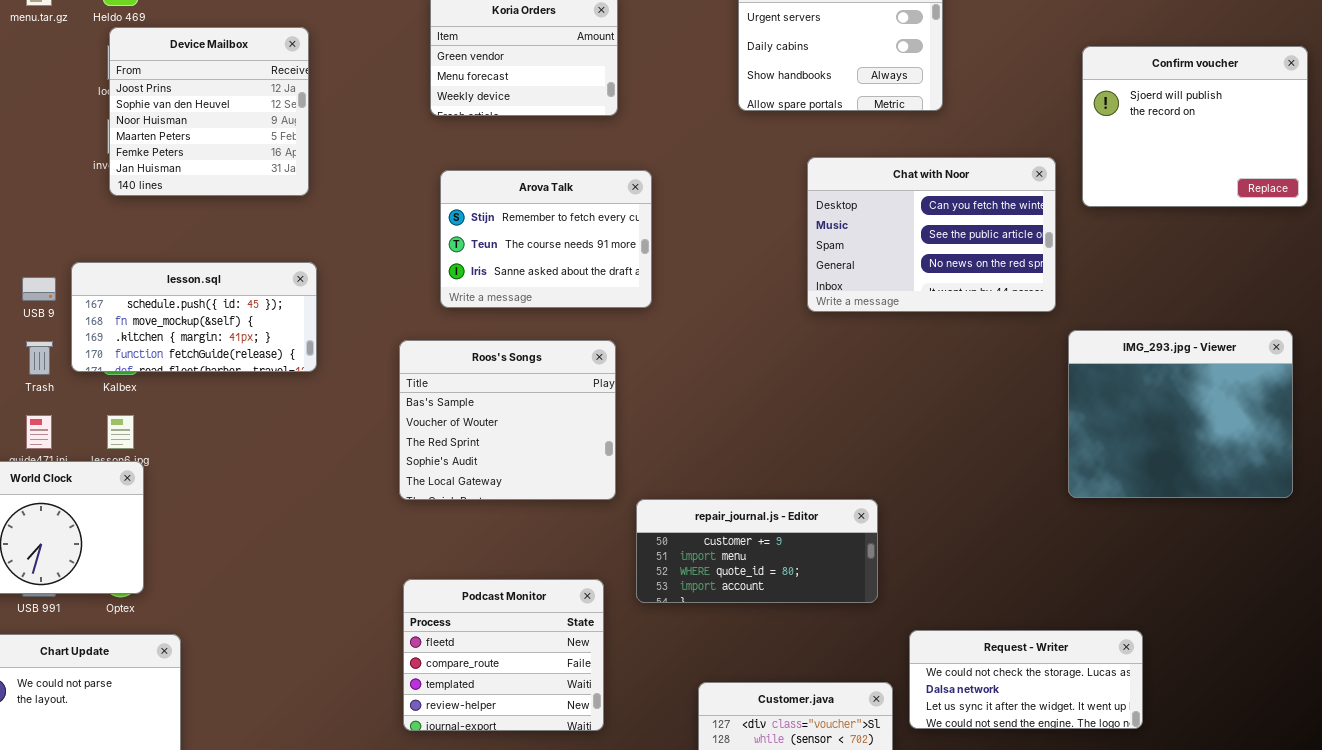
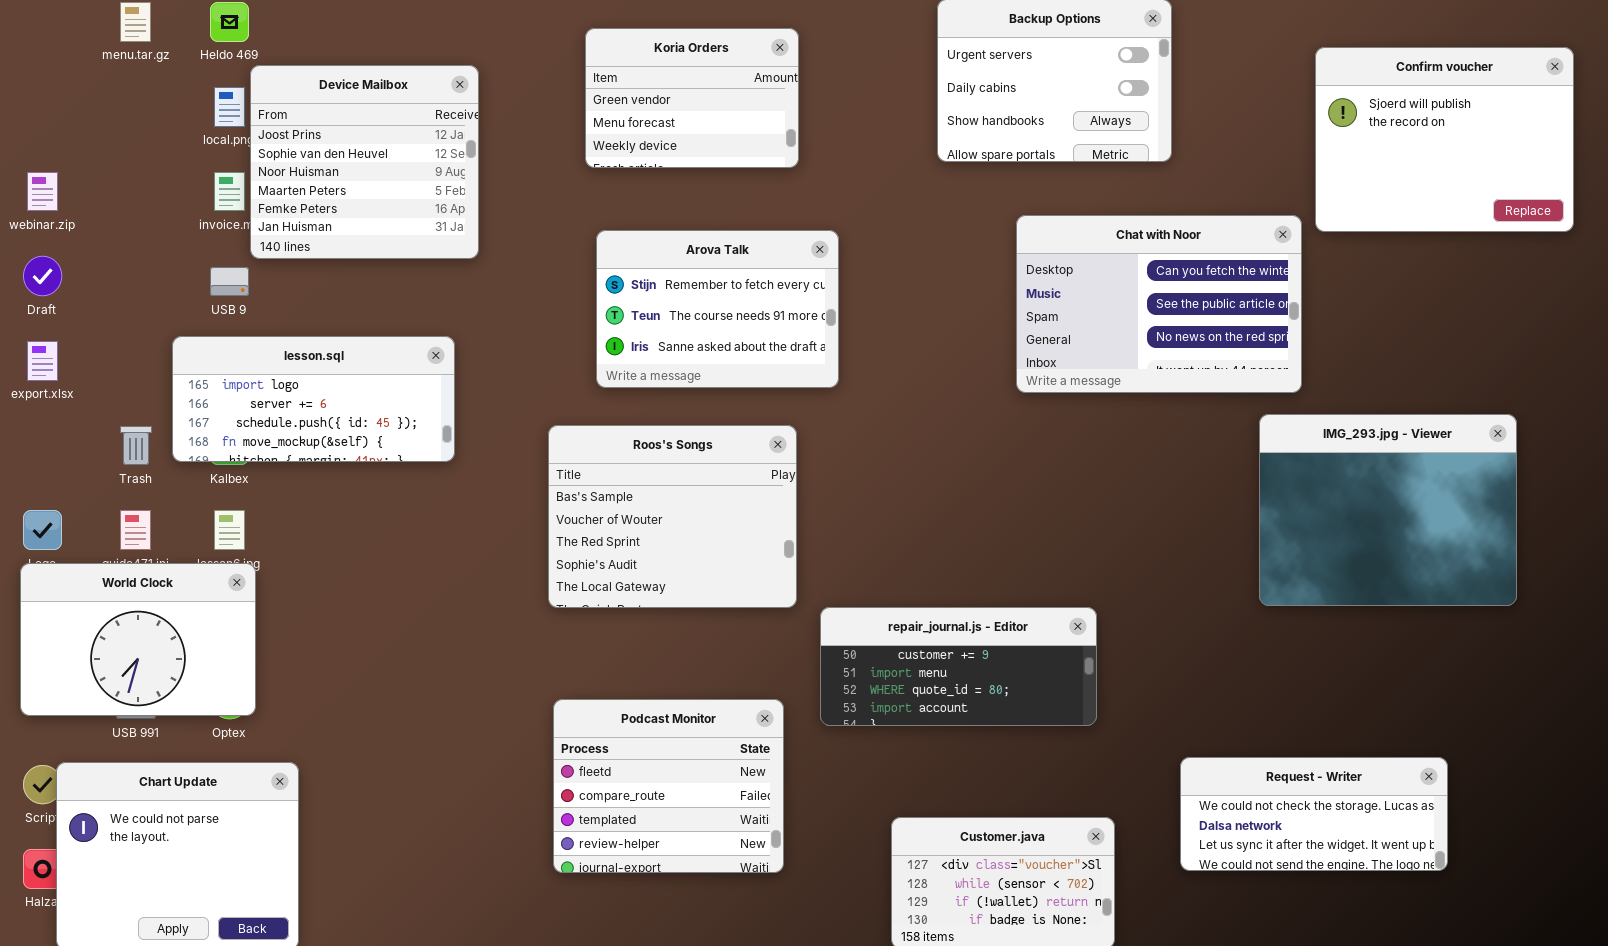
Device Mailbox: [109,27,309,196] -> [250,65,479,259], moved
Confirm voucher: [1082,46,1308,207] -> [1315,47,1574,232], moved
lesson.sql: [71,262,317,372] -> [172,336,455,462], scrolled up 2 rows
USB 9: [22,277,56,301] -> [210,267,249,296], moved
IMG_293.jpg - Viewer: [1068,330,1293,498] -> [1259,414,1517,606], moved
Request - Writer: [909,630,1143,729] -> [1180,757,1448,871], moved

